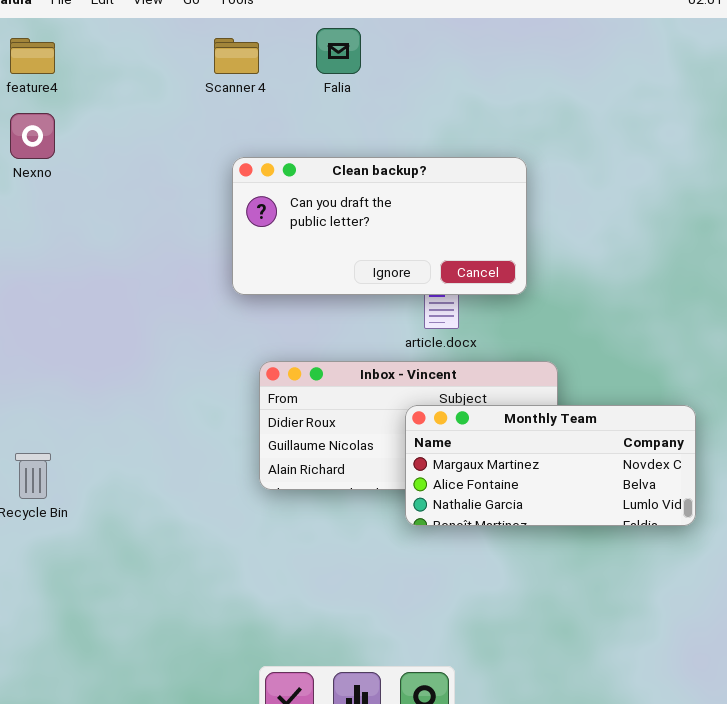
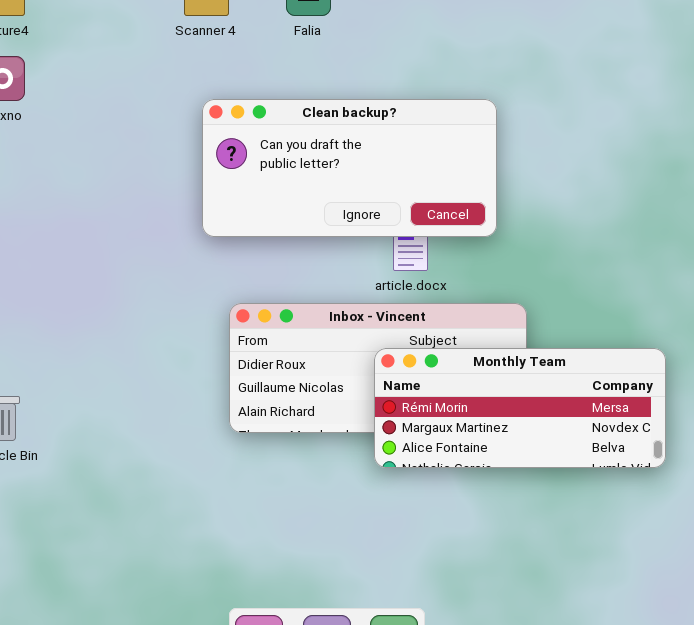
Monthly Team: [405,405,696,526] -> [374,348,666,468], scrolled up 1 row

